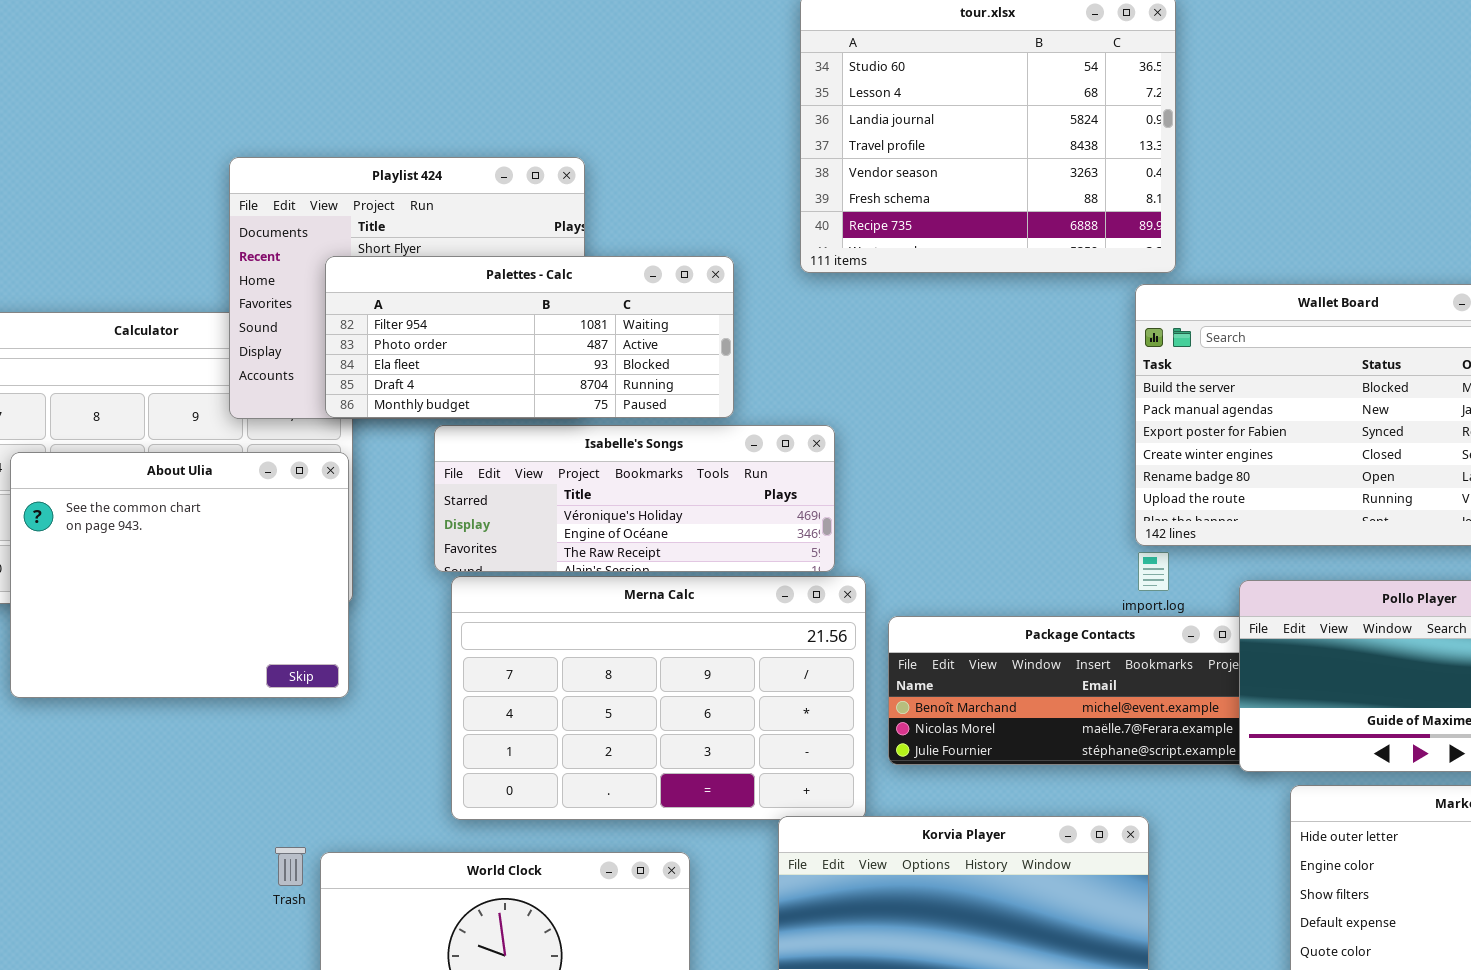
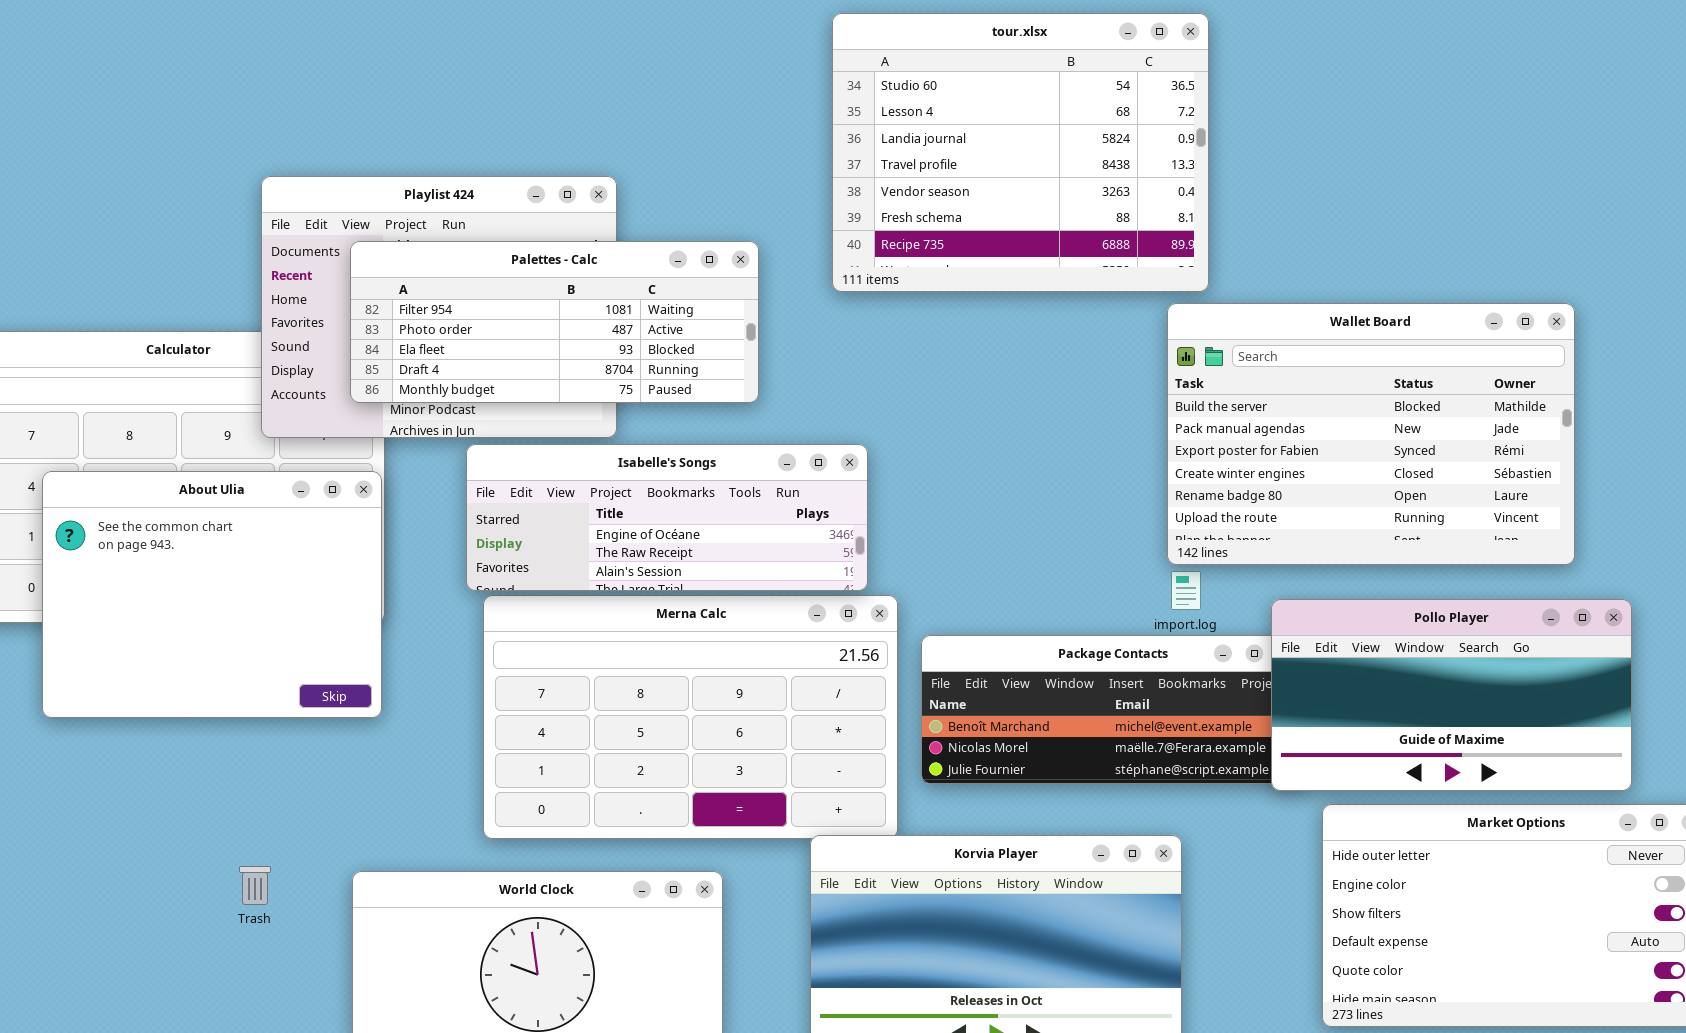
Palettes - Calc: [325,256,734,418] -> [350,241,759,403], moved
Isabelle's Songs: [434,425,835,572] -> [466,444,868,591], scrolled down 1 row
Trash: [275,847,306,886] -> [239,866,271,905], moved

